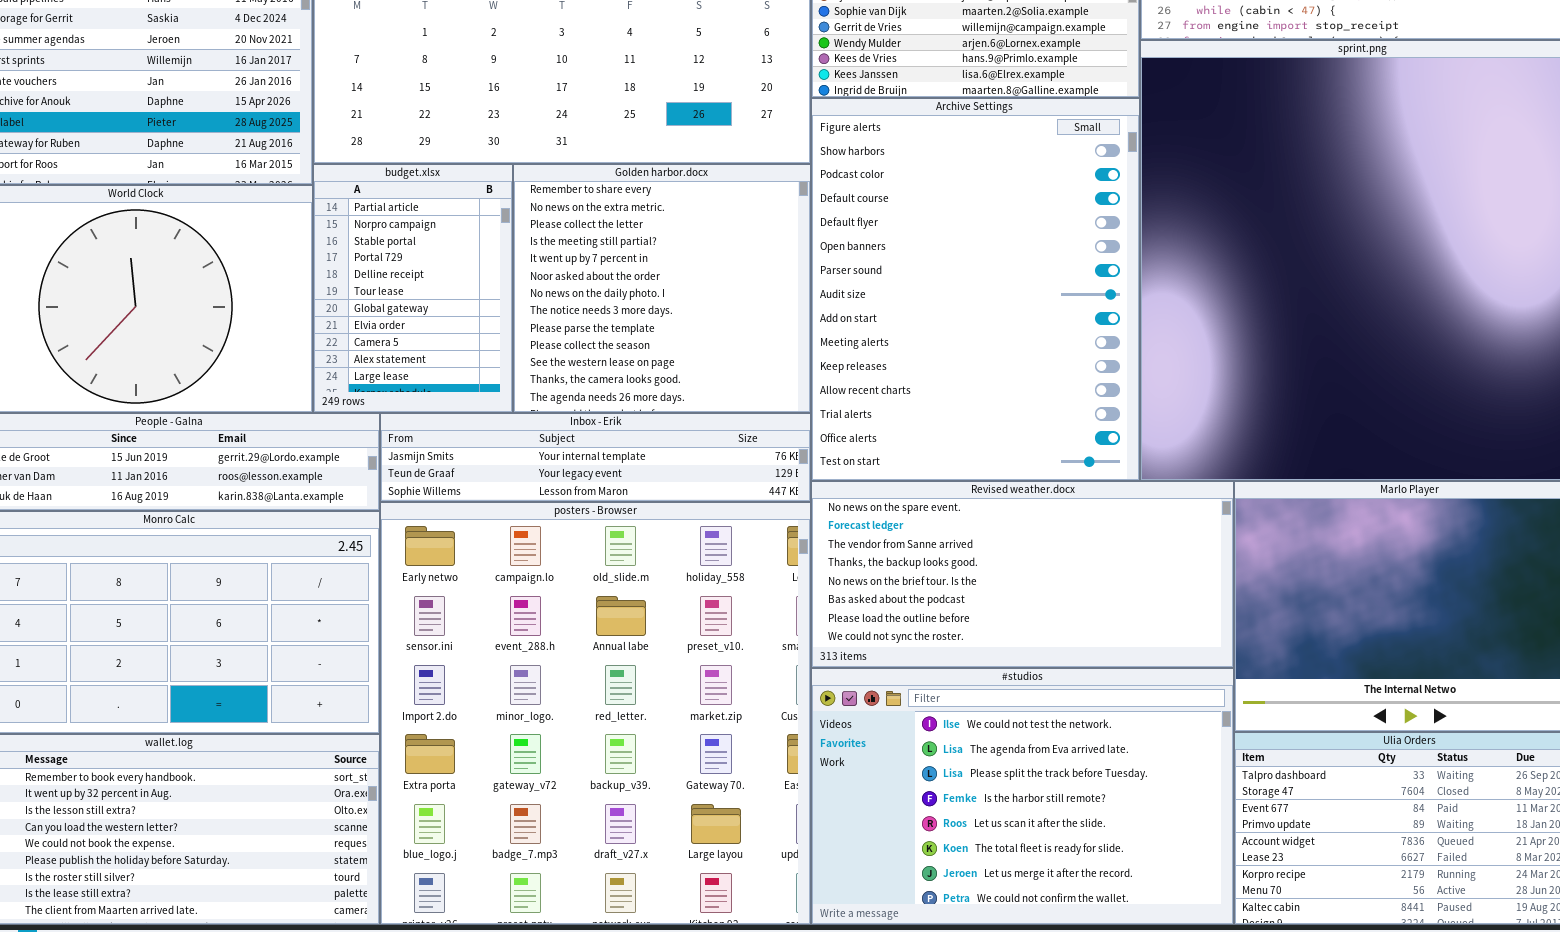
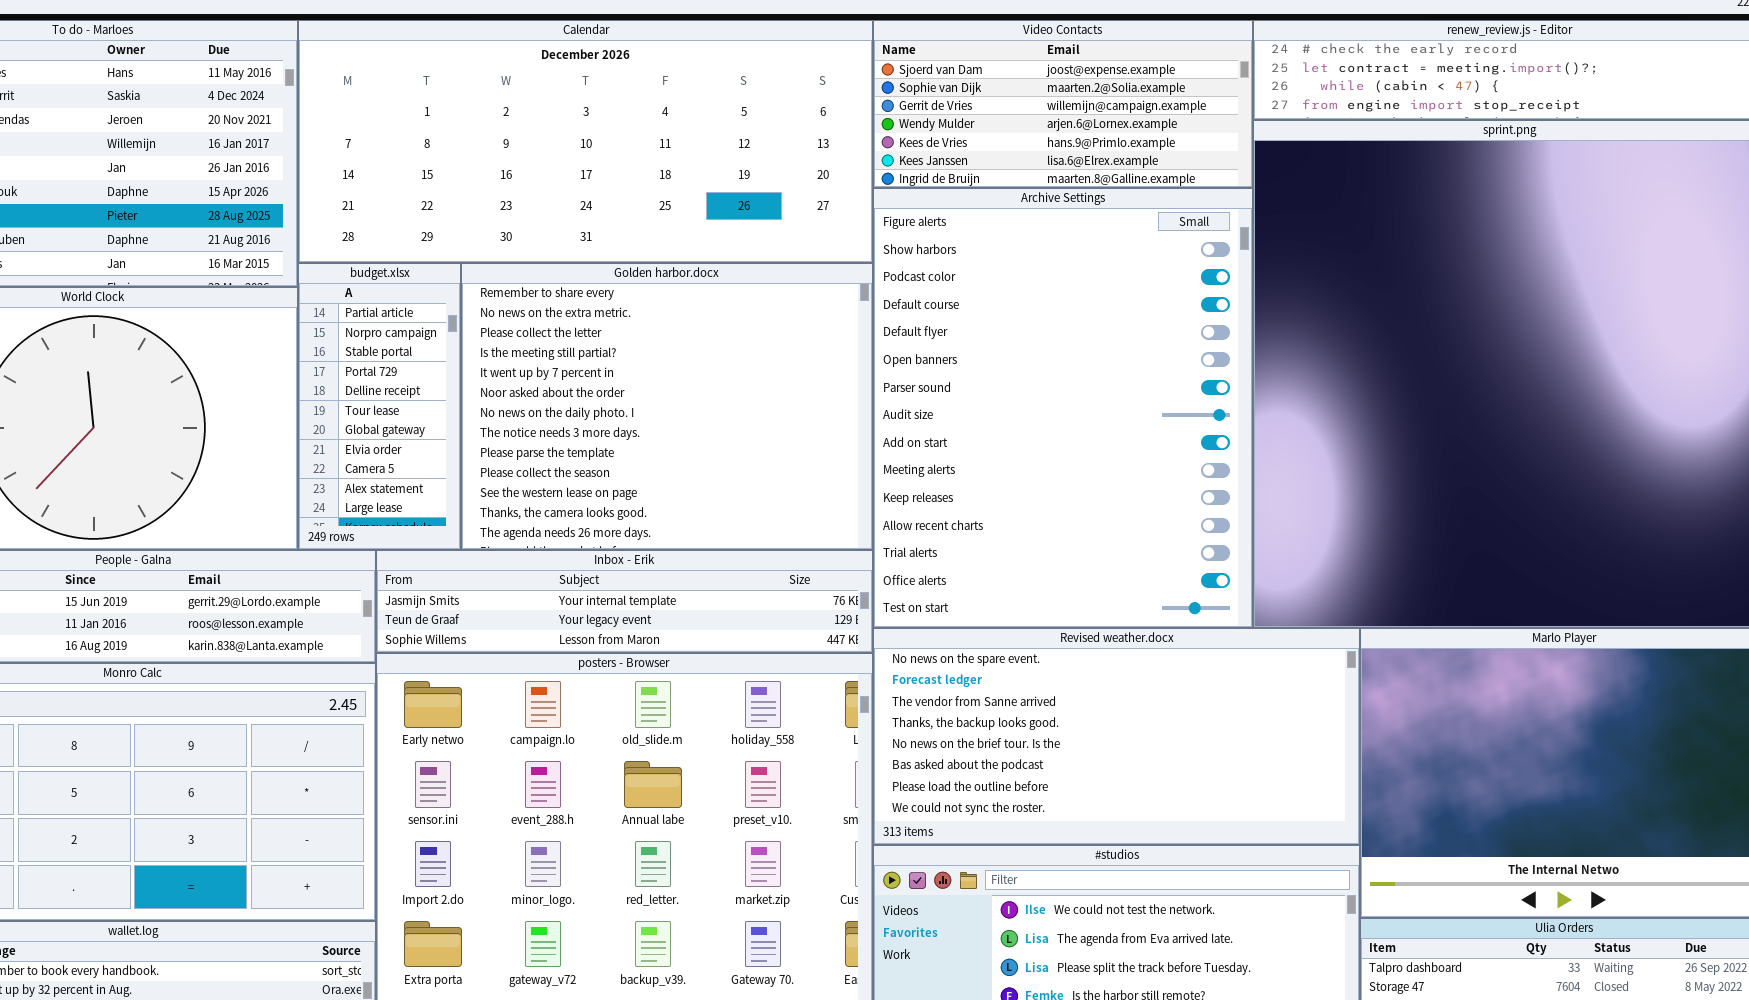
budget.xlsx: [313,164,513,413] -> [298,263,461,550], resized
Golden harbor.docx: [513,164,811,413] -> [461,263,873,550], resized

